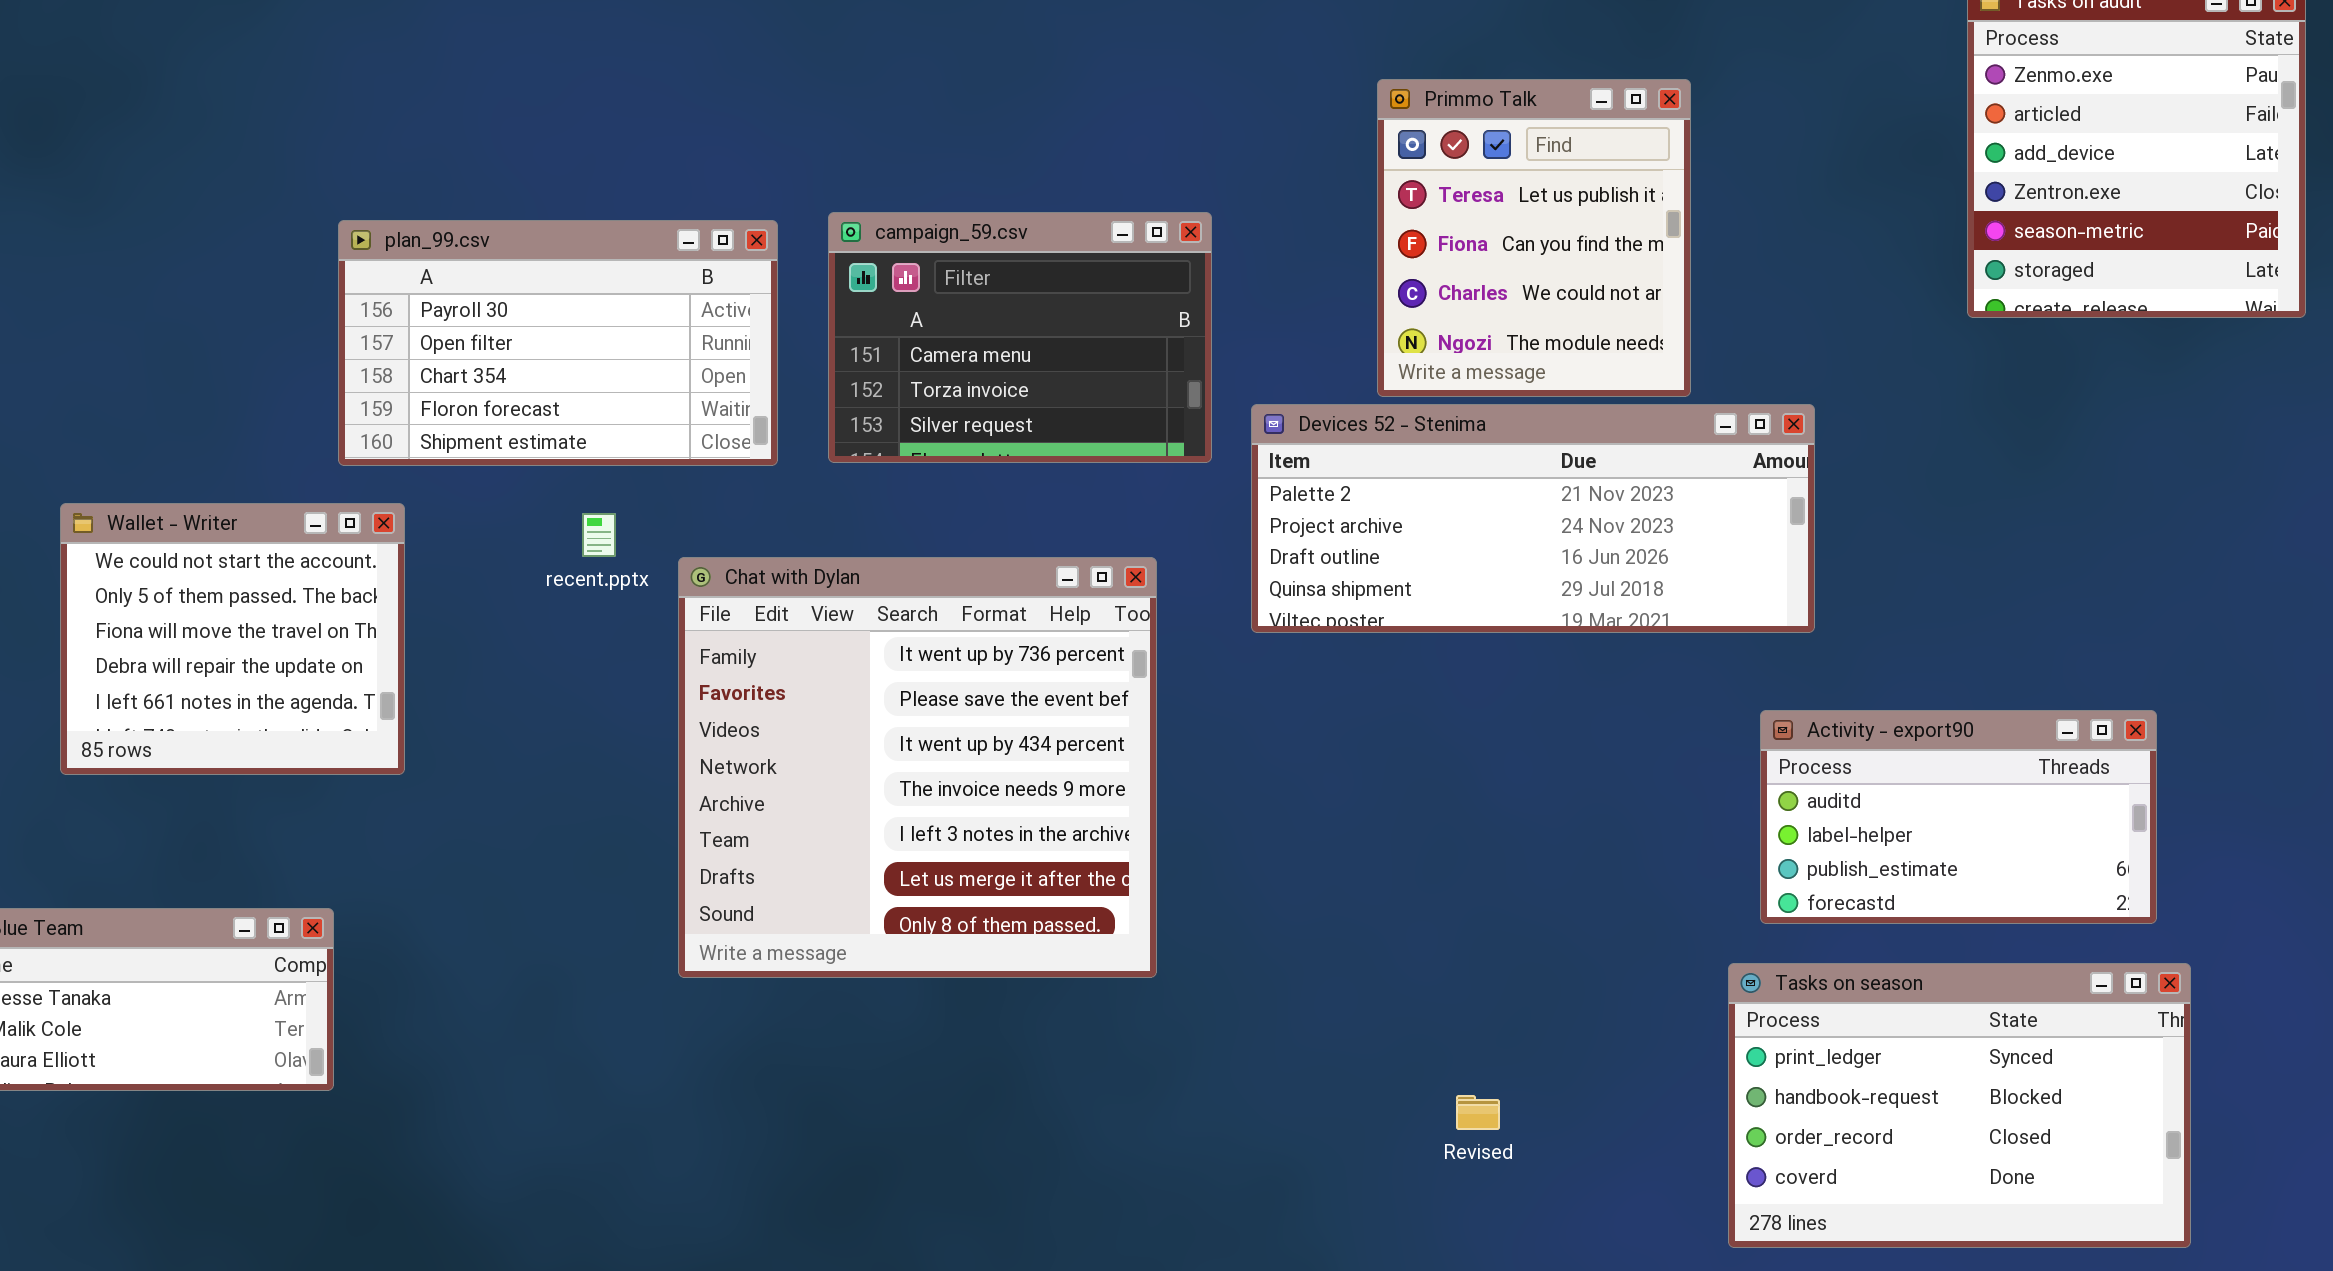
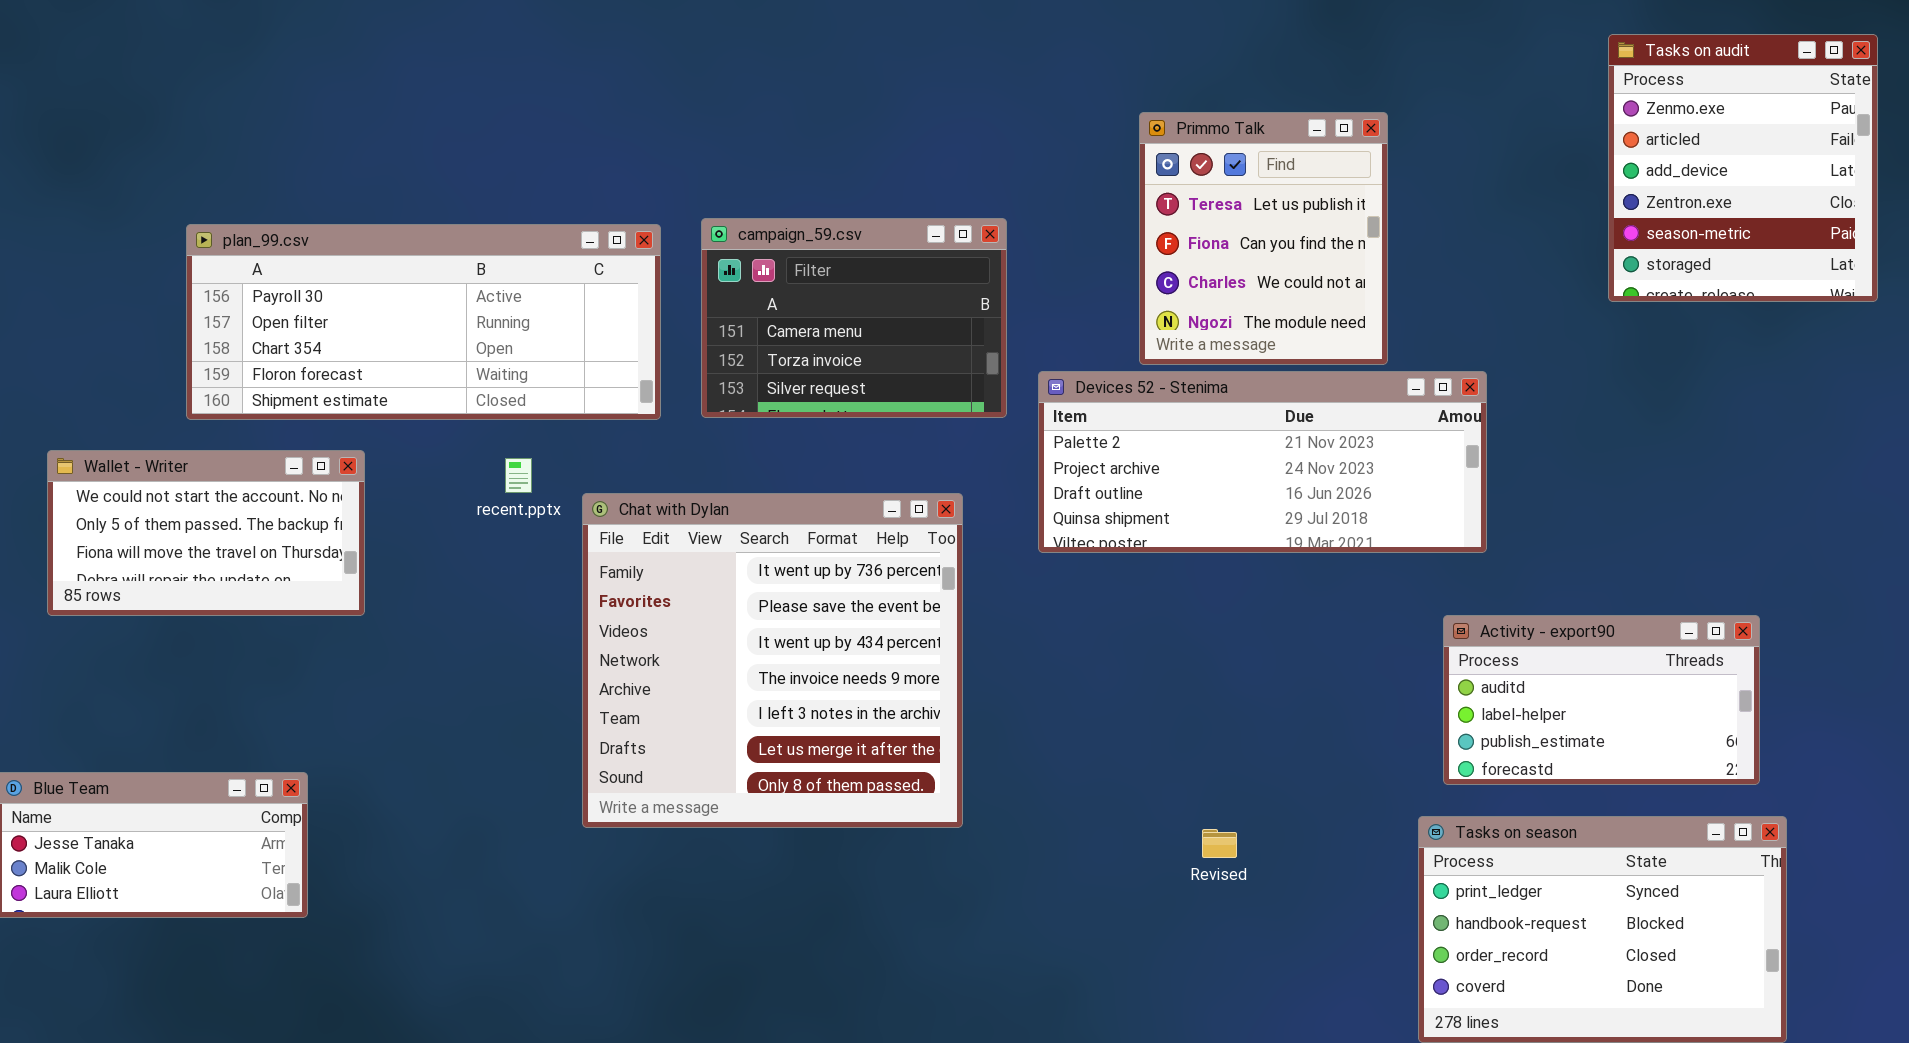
plan_99.csv: [338,220,778,466] -> [186,224,661,420], resized
Wallet - Writer: [60,503,405,775] -> [47,450,365,616], resized
Revised: [1456,1095,1500,1130] -> [1202,829,1237,858], moved

